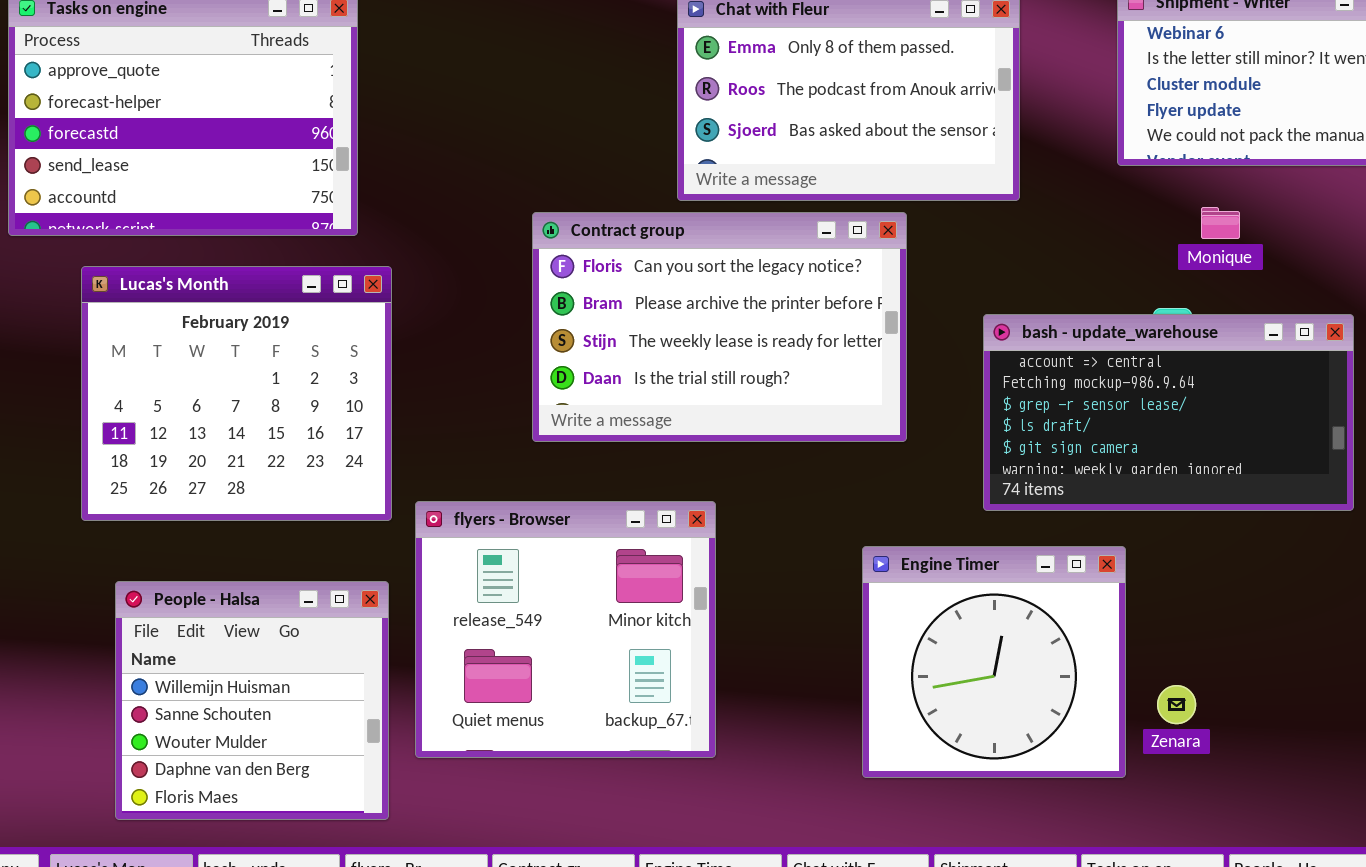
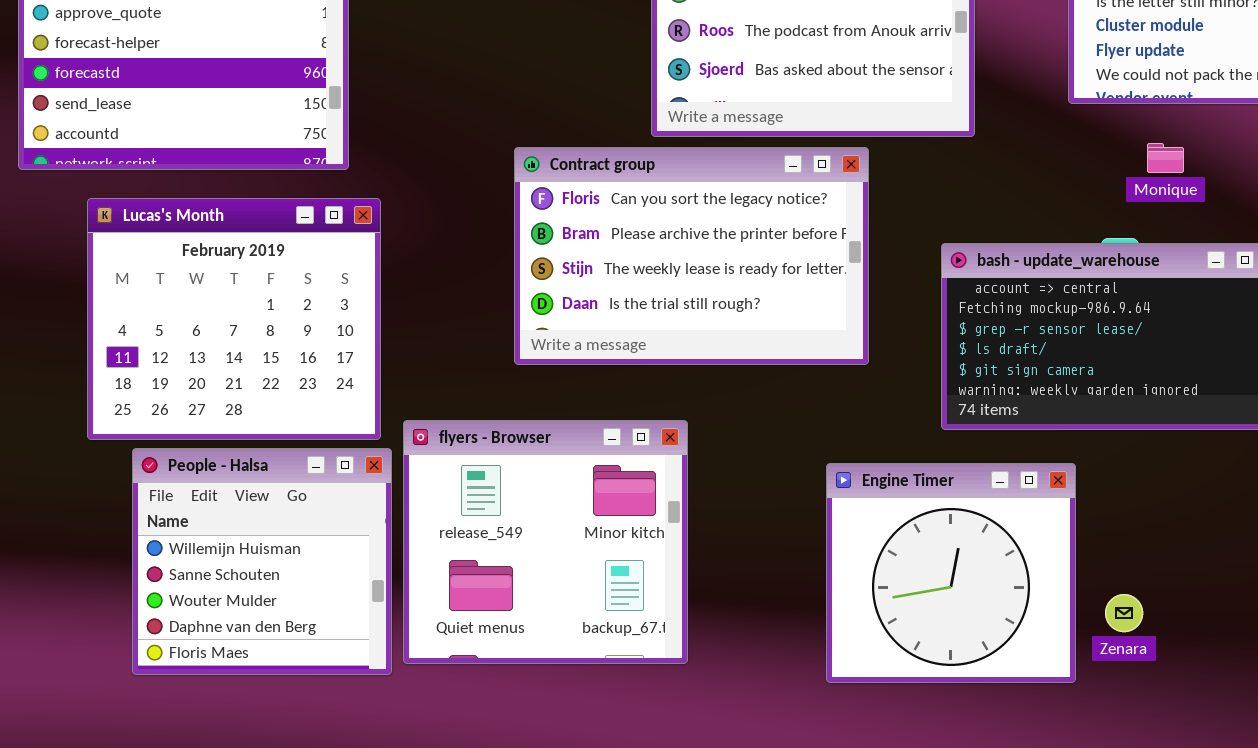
People - Halsa: [115,581,389,820] -> [132,448,392,675], moved

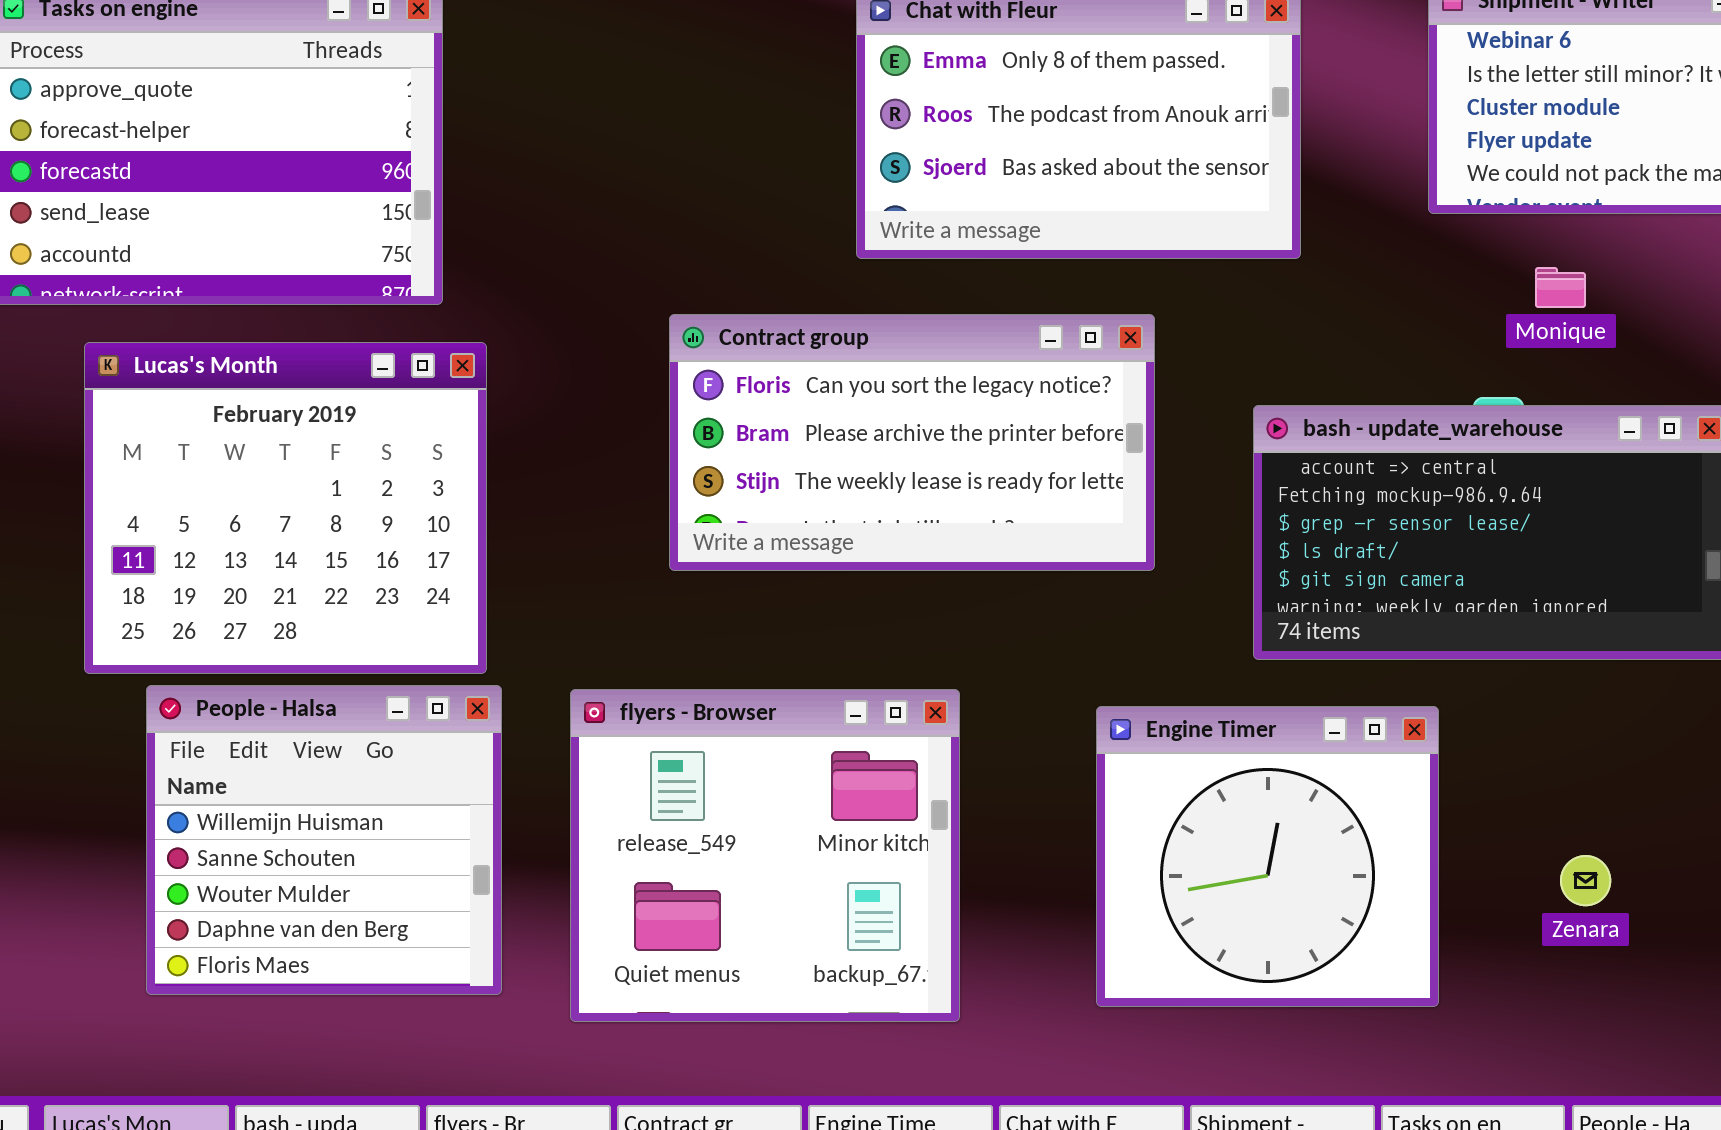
Contract group: [514,147,869,365] -> [669,314,1155,571], resized
flyers - Browser: [403,420,688,664] -> [570,689,960,1022], moved
Zenara: [1105,594,1143,632] -> [1560,855,1611,906], moved

